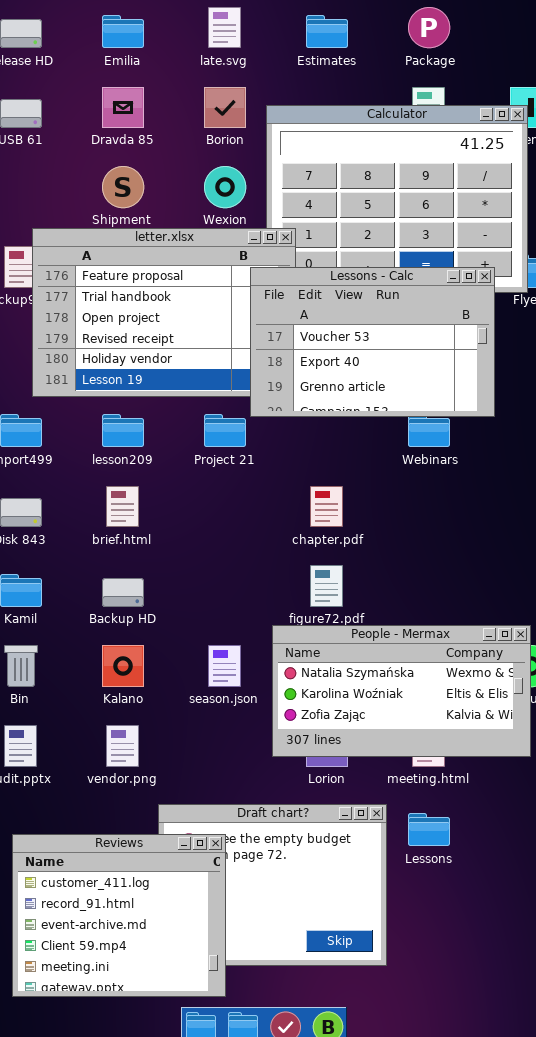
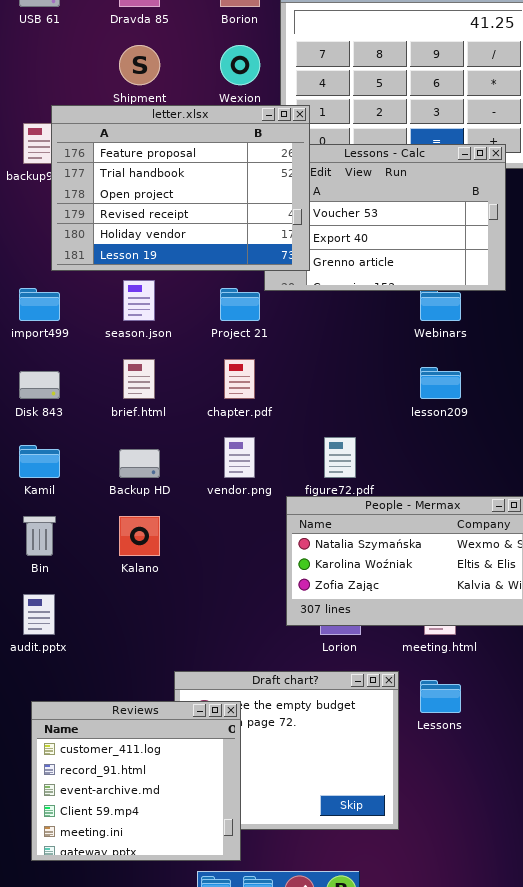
letter.xlsx: [32,228,296,397] -> [51,105,310,271], raised
lesson209: [102,414,144,447] -> [420,367,461,399], moved
chapter.pdf: [310,486,343,527] -> [224,359,255,399], moved
season.json: [208,645,241,687] -> [123,280,155,321], moved
vendor.png: [106,725,139,767] -> [224,437,255,478], moved

